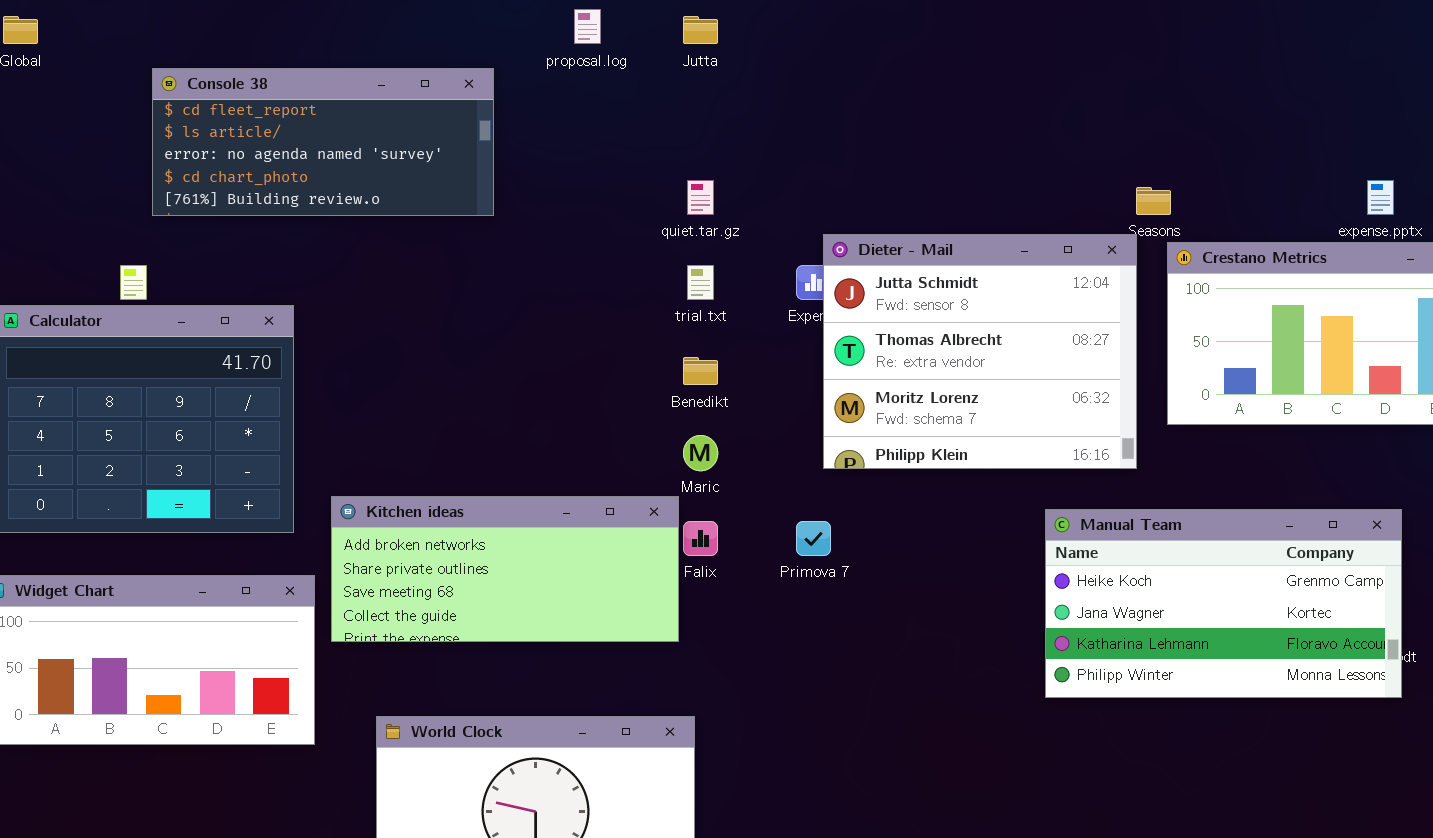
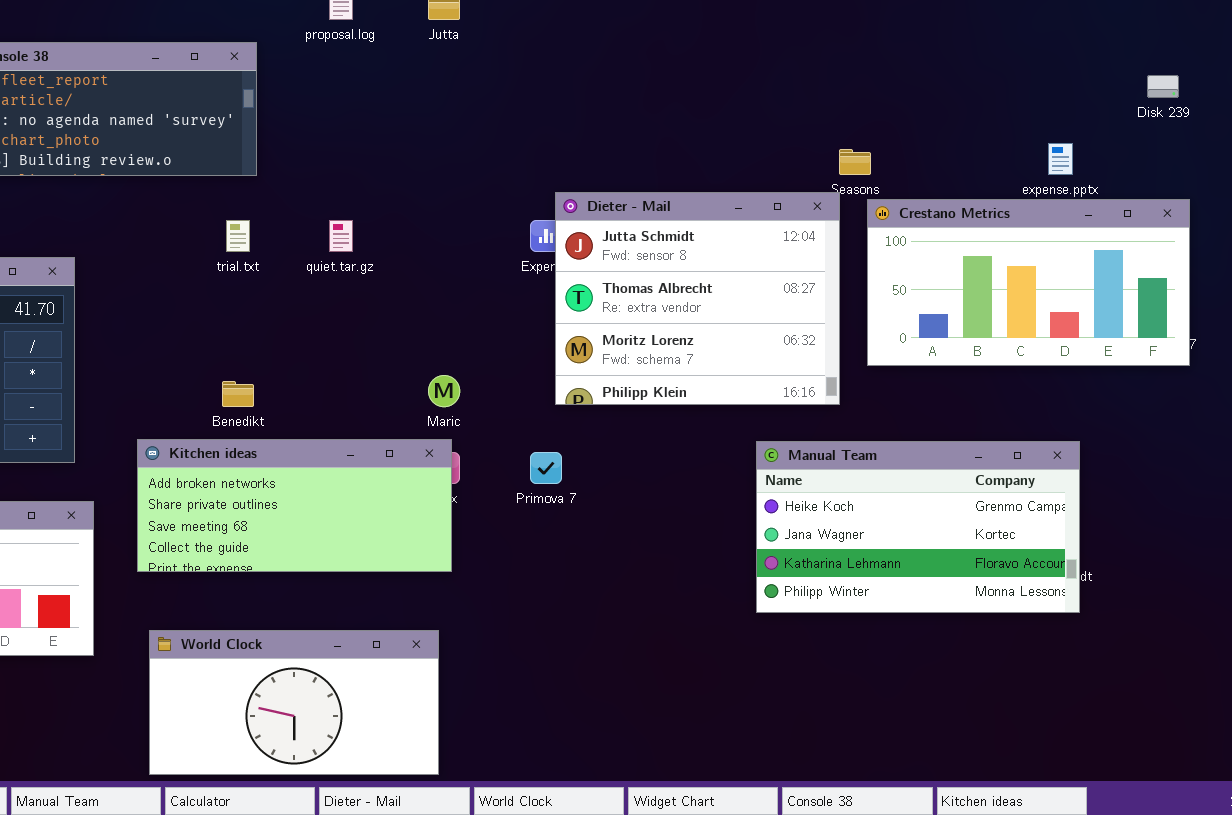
quiet.tar.gz: [687,180,714,215] -> [329,220,353,252], moved
trial.txt: [687,265,714,300] -> [226,220,250,252], moved
Benedikt: [683,357,718,385] -> [222,381,254,407], moved
Kitchen ideas: [331,496,679,642] -> [137,439,452,572], moved

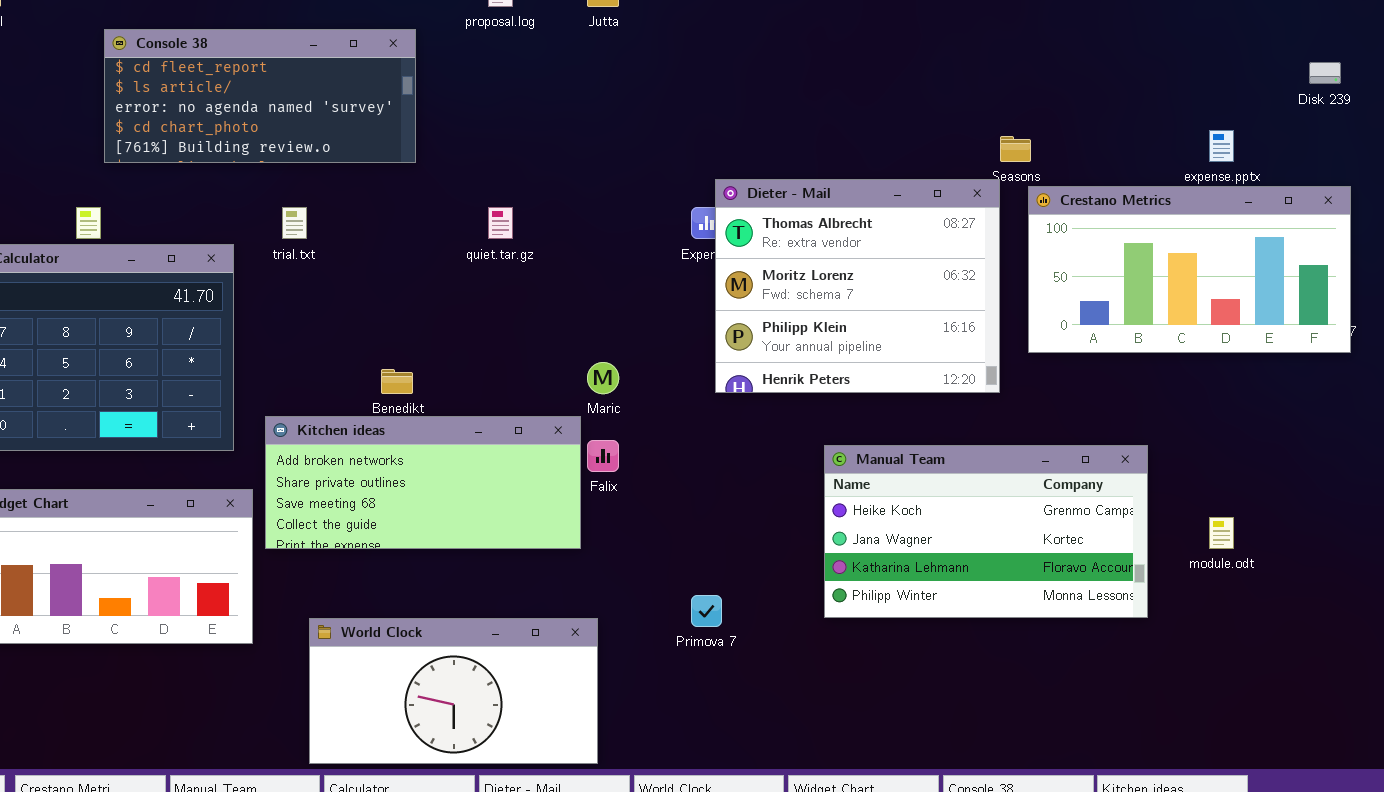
Dieter - Mail: [555,192,840,405] -> [715,179,1000,393], scrolled down 1 row
trial.txt: [226,220,250,252] -> [282,207,307,239], moved
Kitchen ideas: [137,439,452,572] -> [265,416,581,549], moved
Manual Team: [756,441,1080,613] -> [824,445,1148,618], moved
Primova 7: [530,452,562,484] -> [691,595,722,627], moved

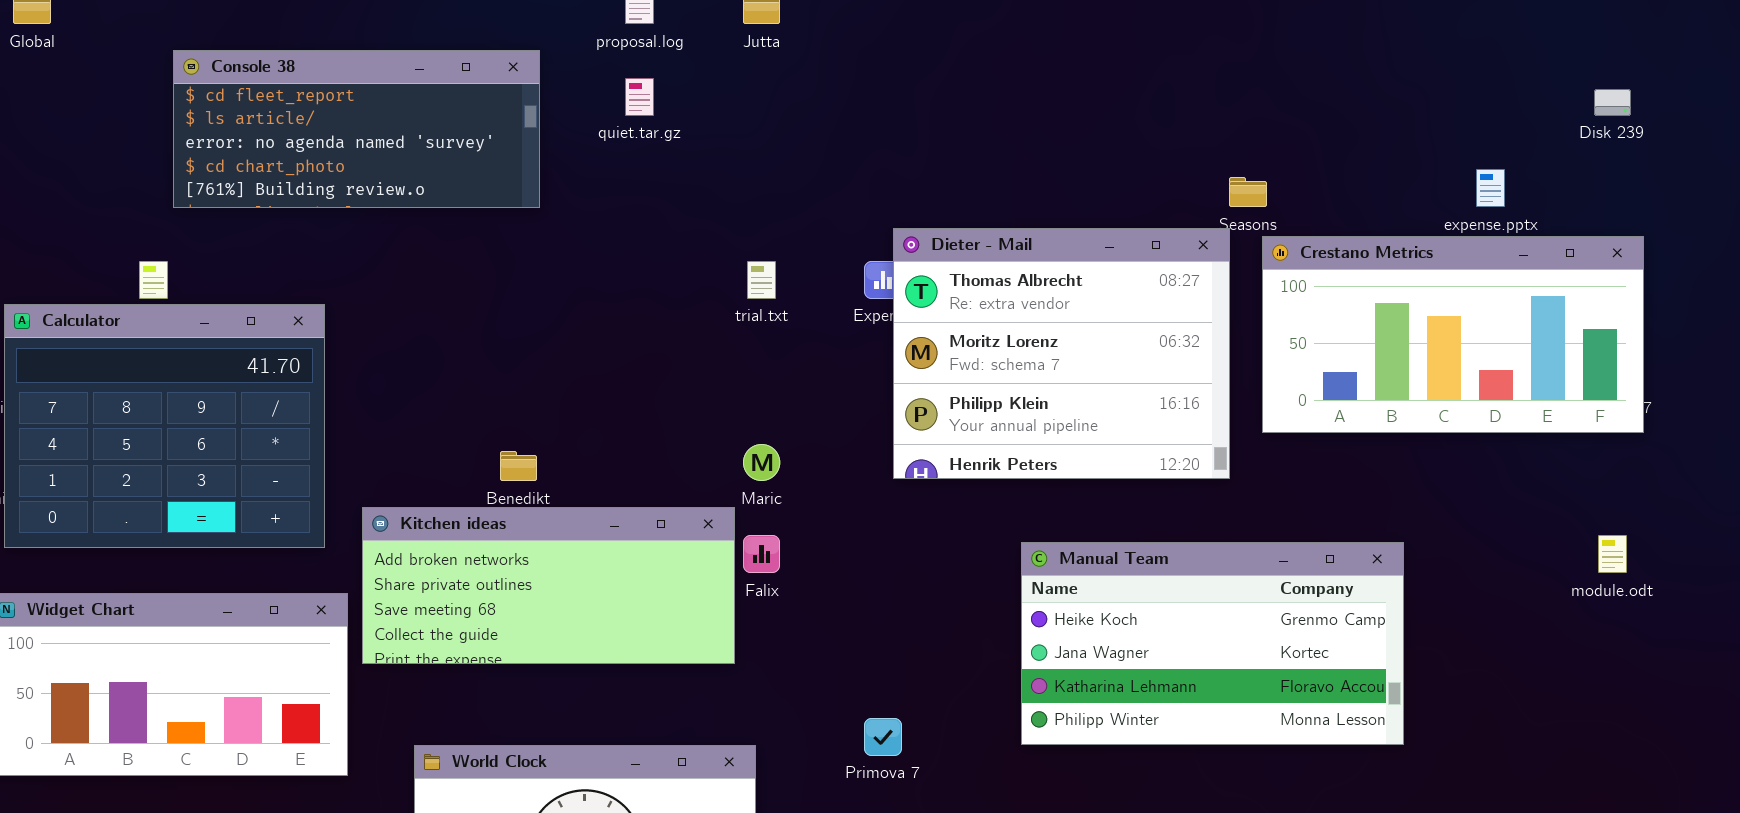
trial.txt: [282,207,307,239] -> [747,261,776,299], moved
quiet.tar.gz: [488,207,513,239] -> [625,78,654,116], moved
module.odt: [1209,517,1234,549] -> [1598,535,1627,573], moved

